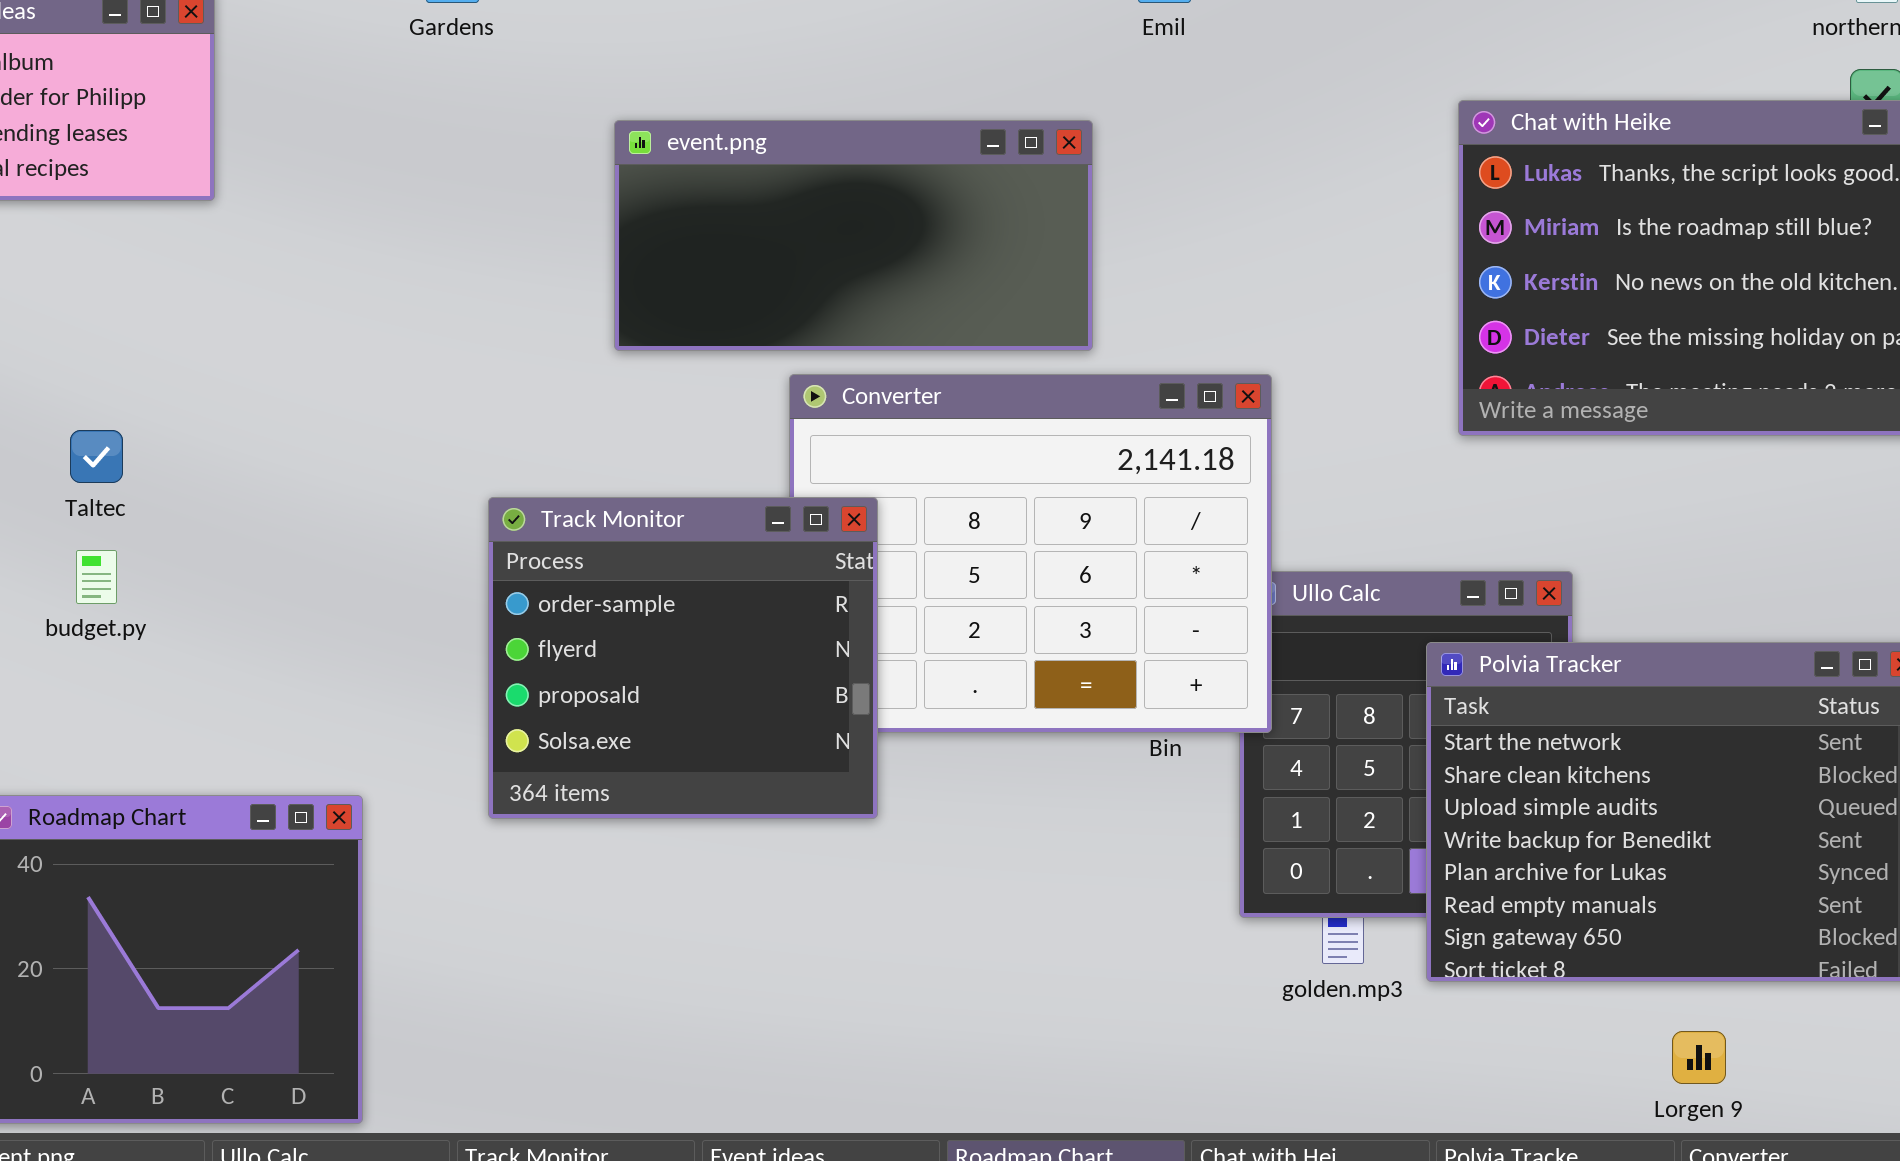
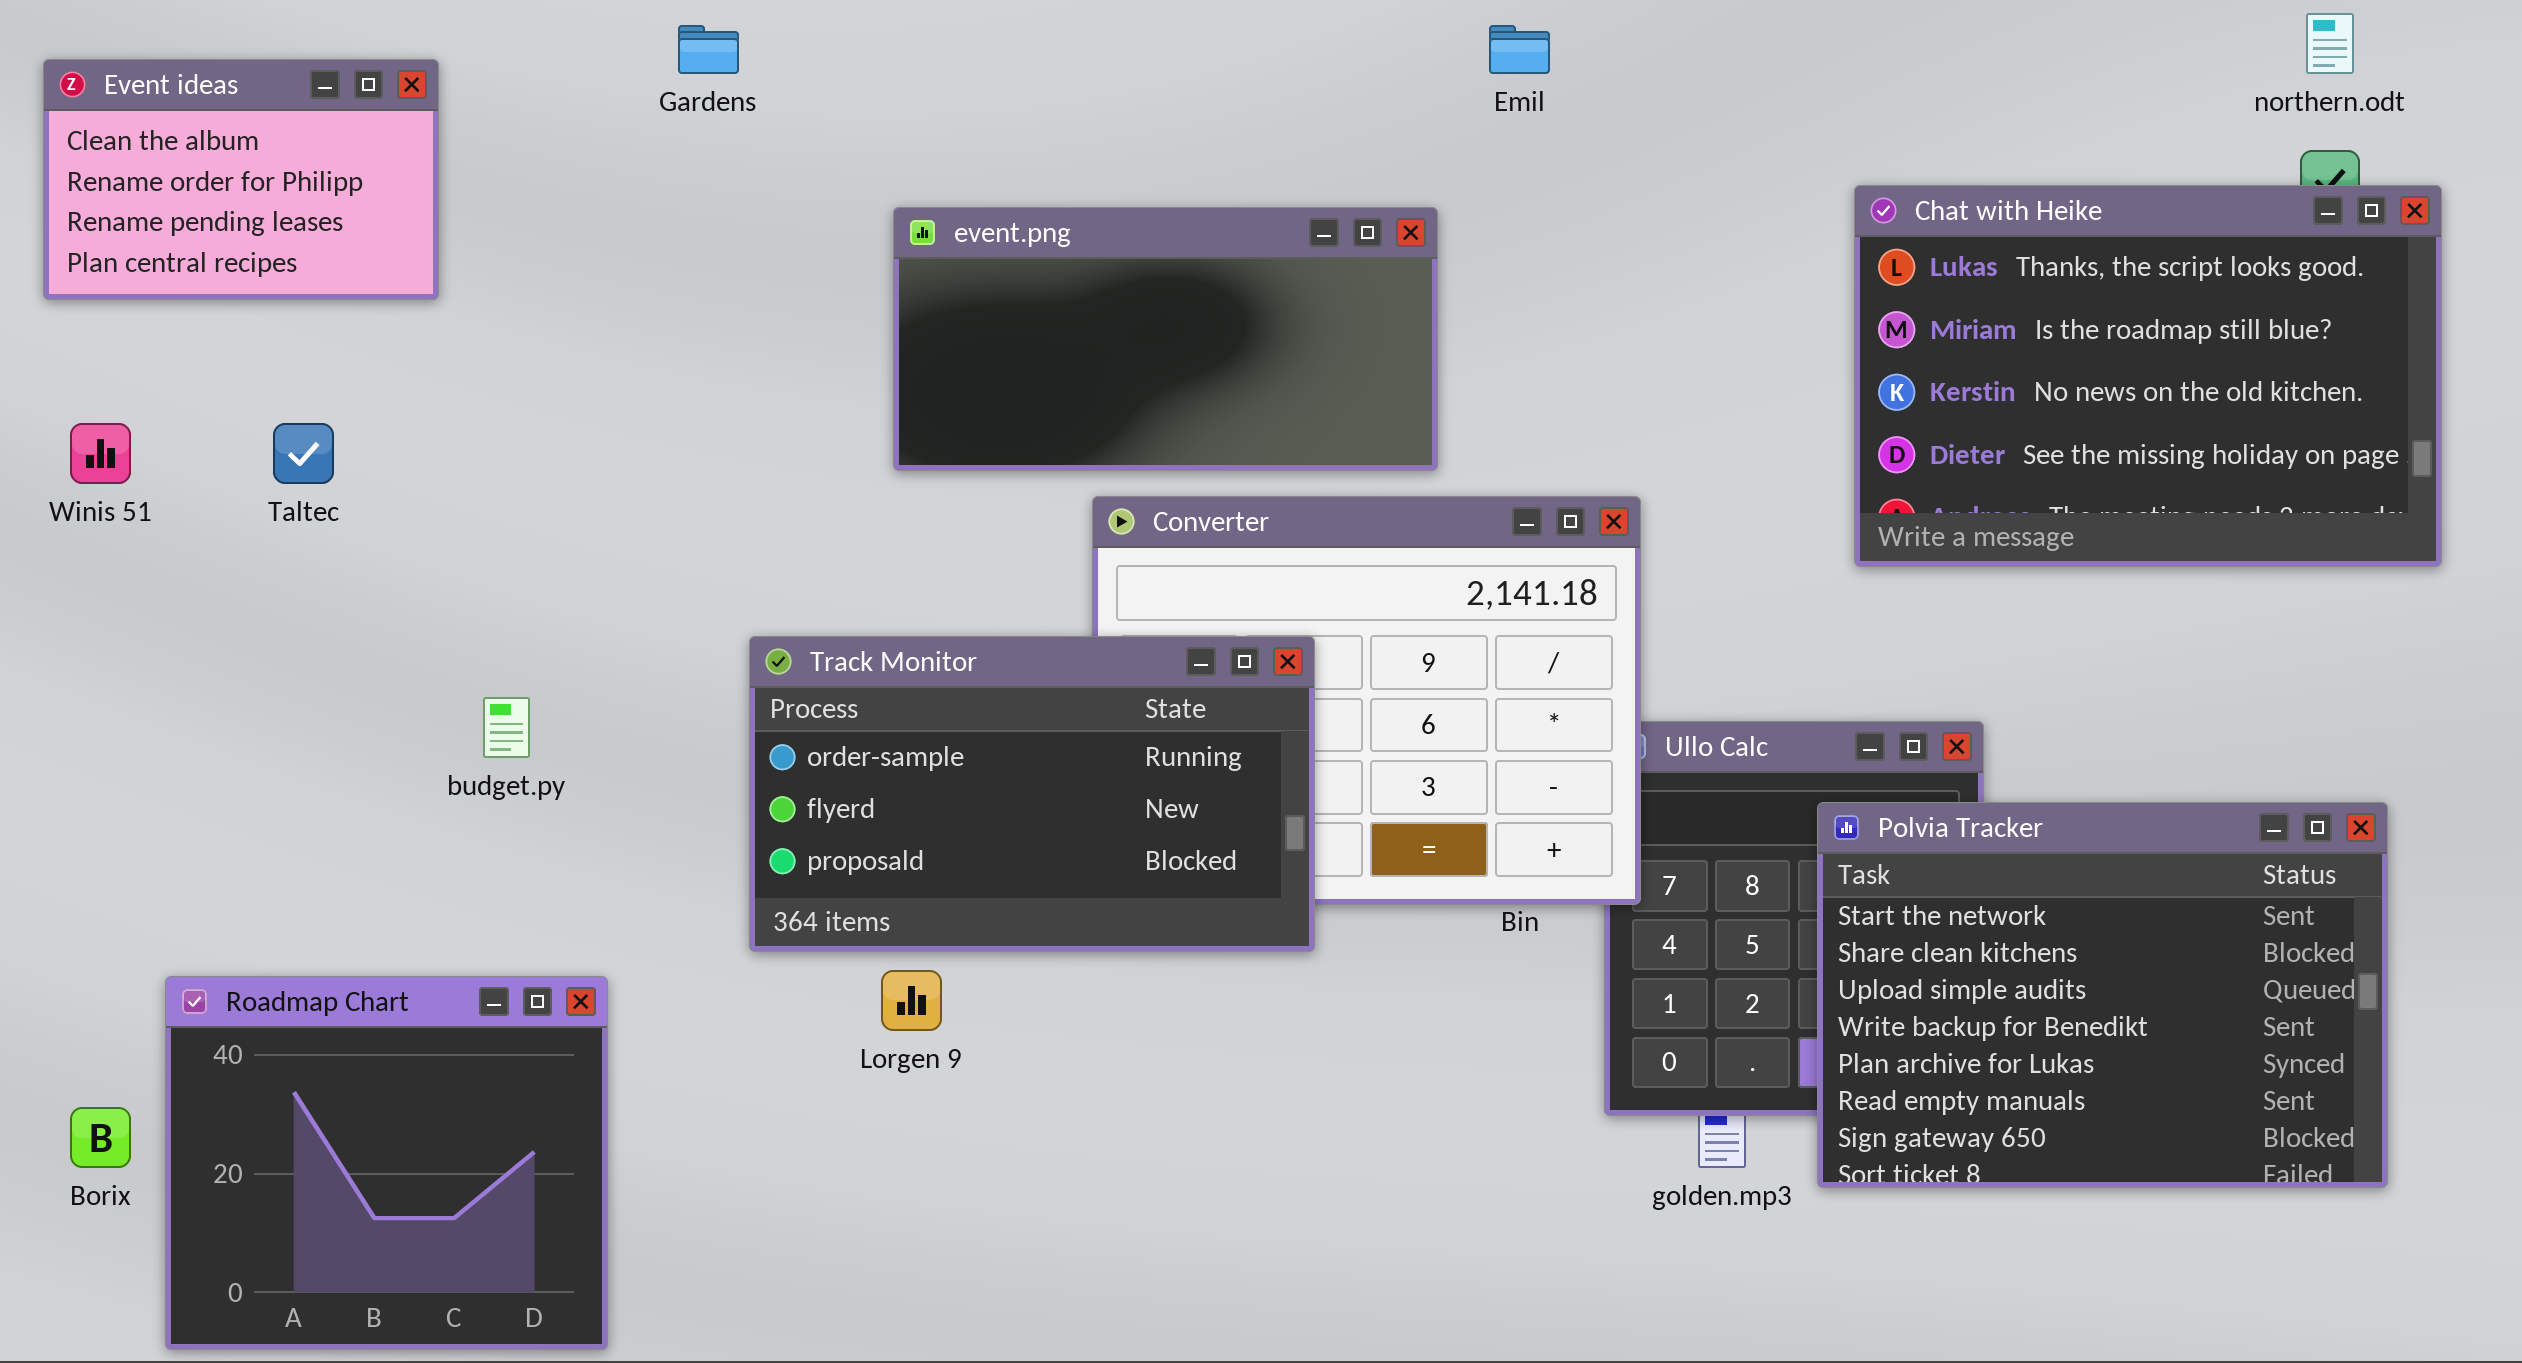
Taltec: [70,430,123,483] -> [273,423,334,484], moved
Track Monitor: [488,497,878,819] -> [749,636,1315,952], resized
budget.py: [76,550,117,604] -> [483,697,530,758], moved
Lorgen 9: [1672,1031,1726,1084] -> [881,970,942,1031], moved

